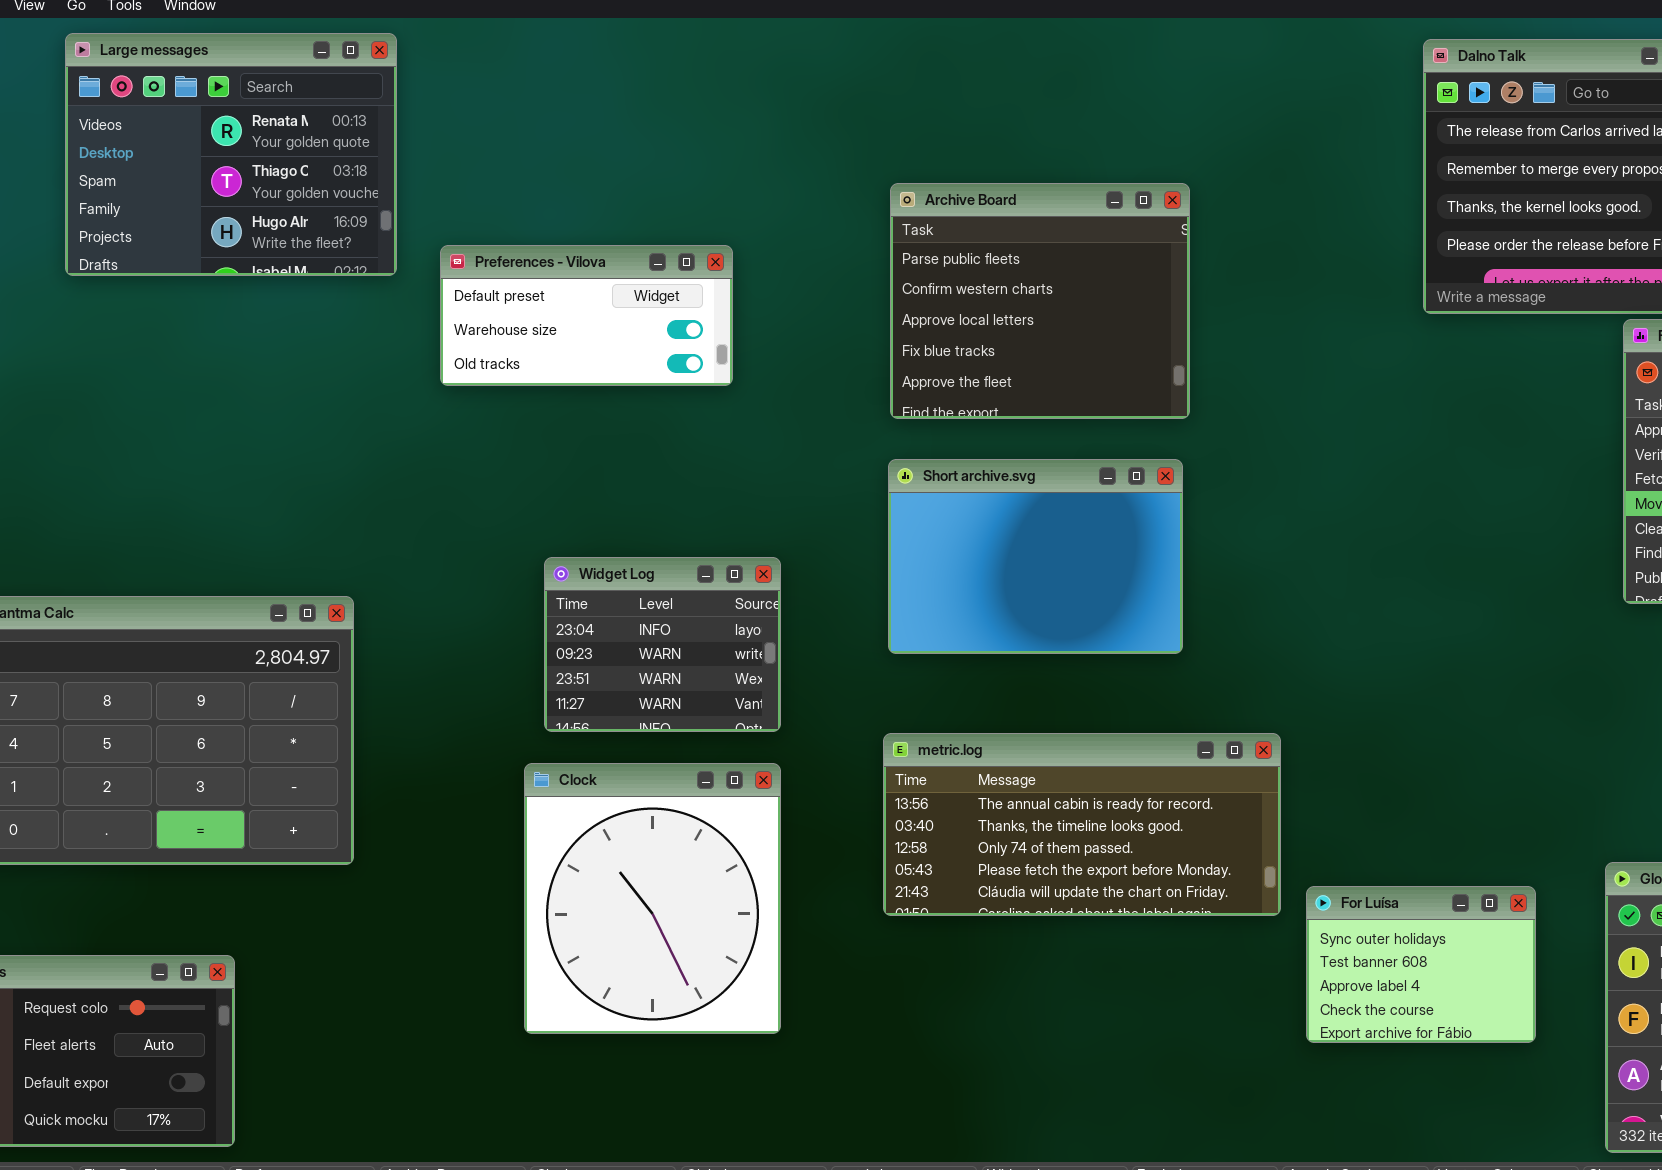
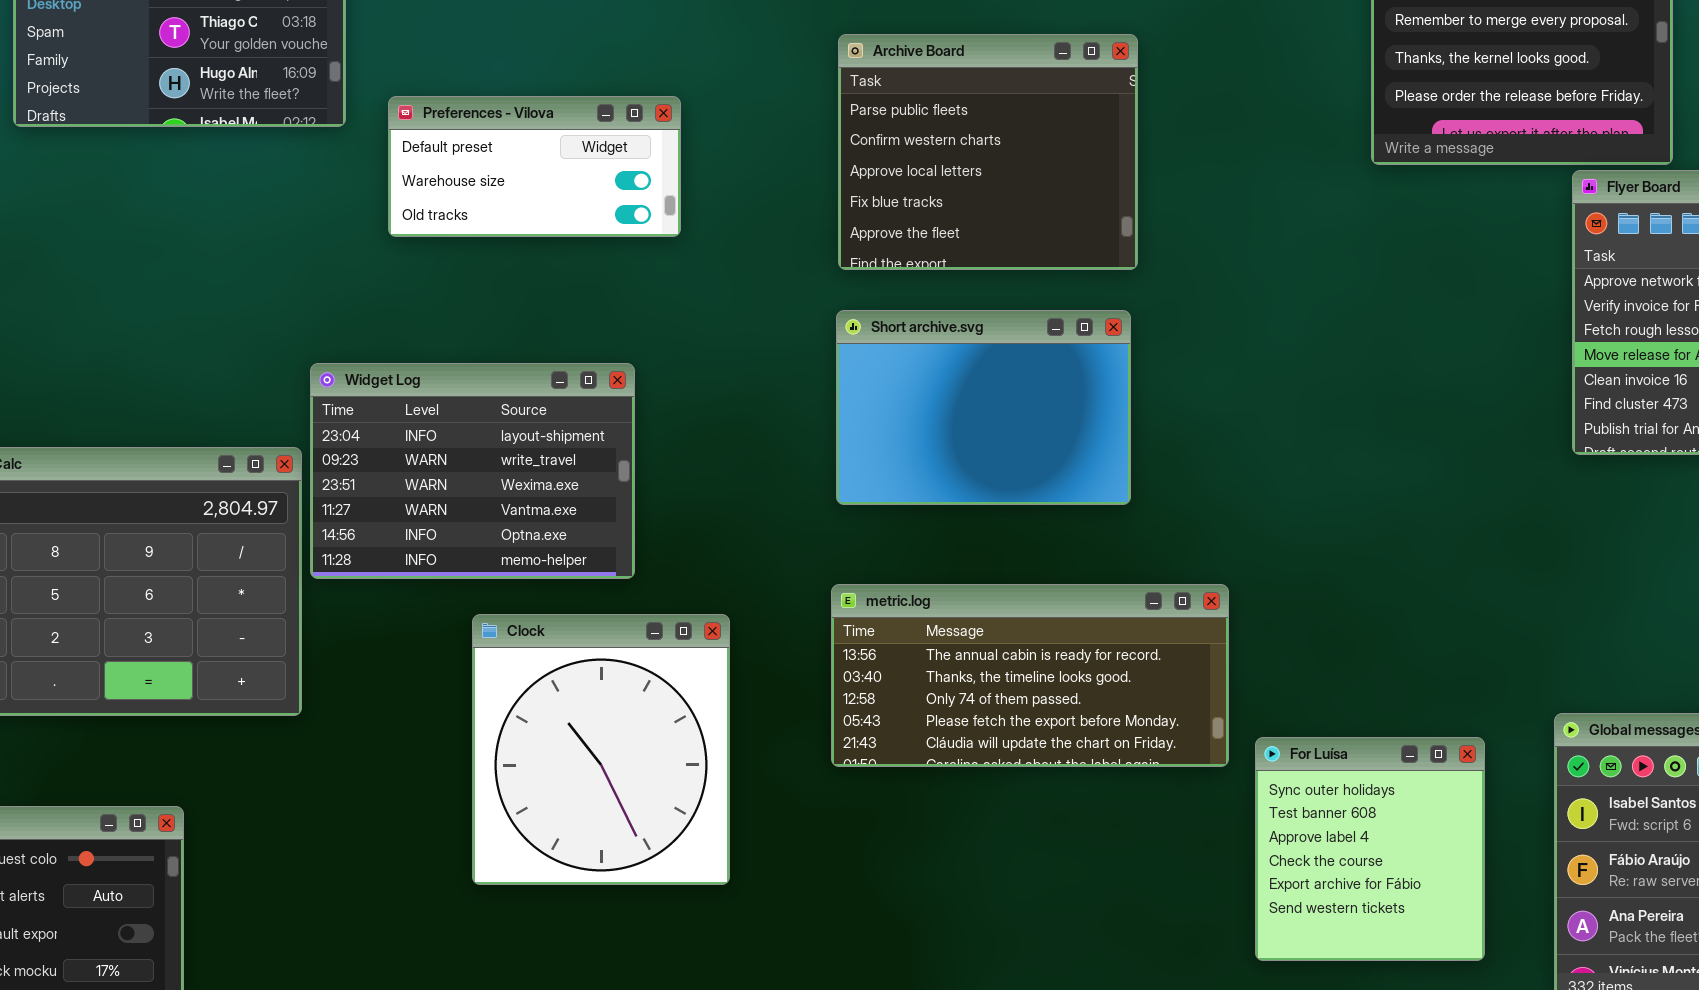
Widget Log: [544,557,781,732] -> [310,363,635,579], moved, resized
For Luísa: [1306,886,1536,1043] -> [1255,737,1485,961], resized

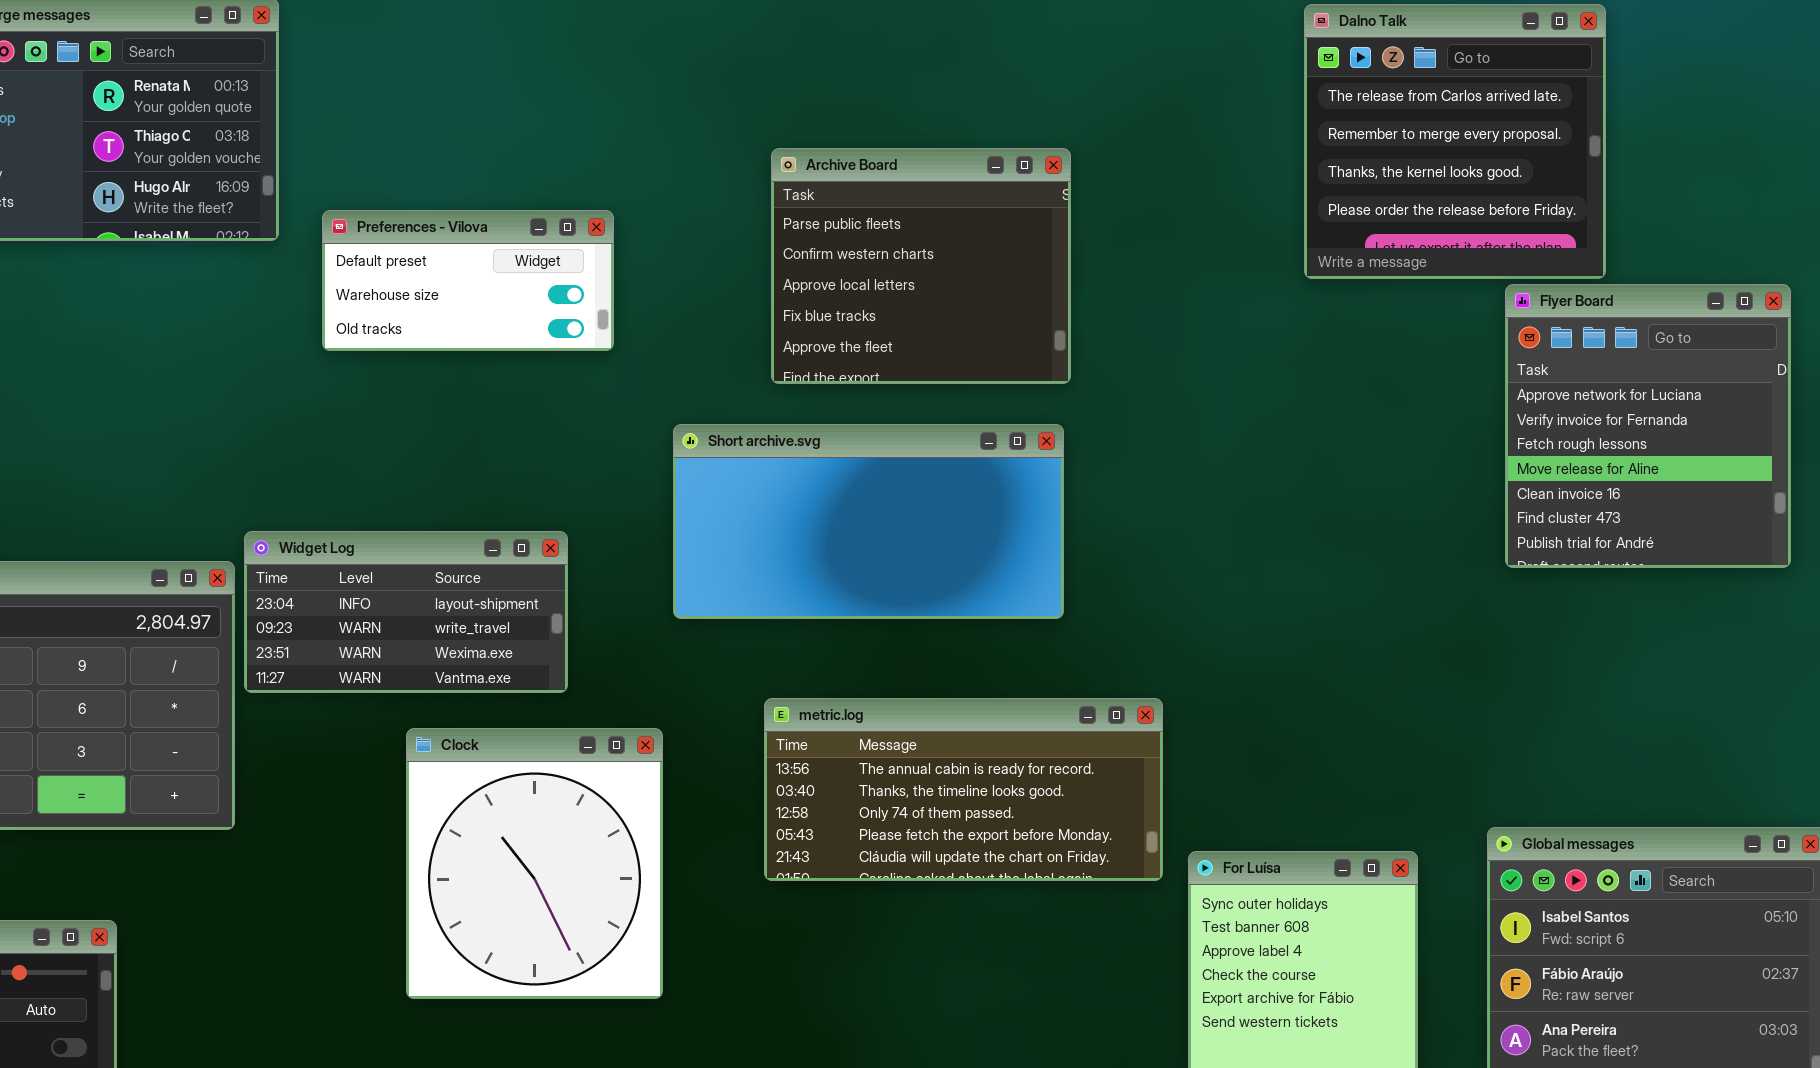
Short archive.svg: [836,310,1131,505] -> [673,424,1064,619], resized
Widget Log: [310,363,635,579] -> [244,531,568,693], resized

